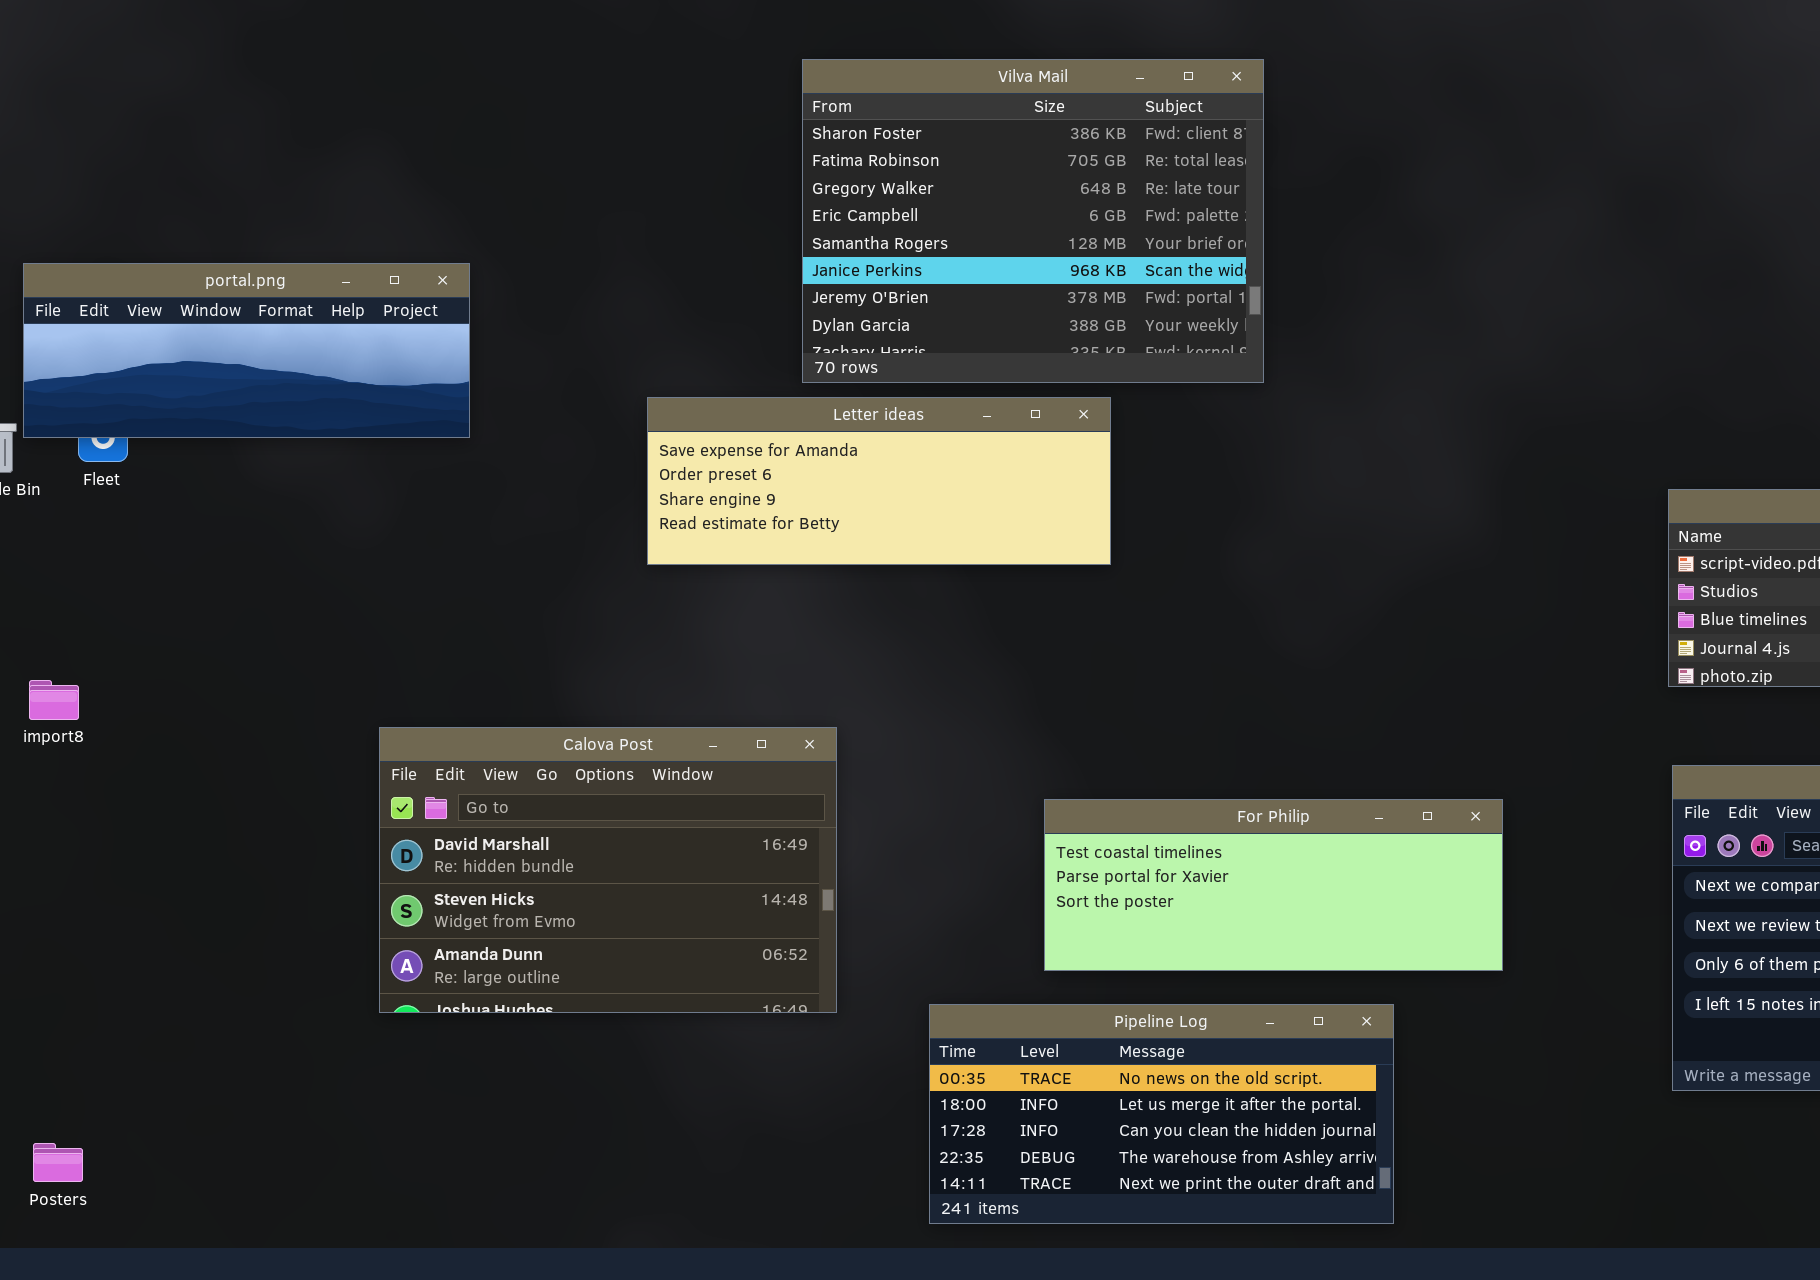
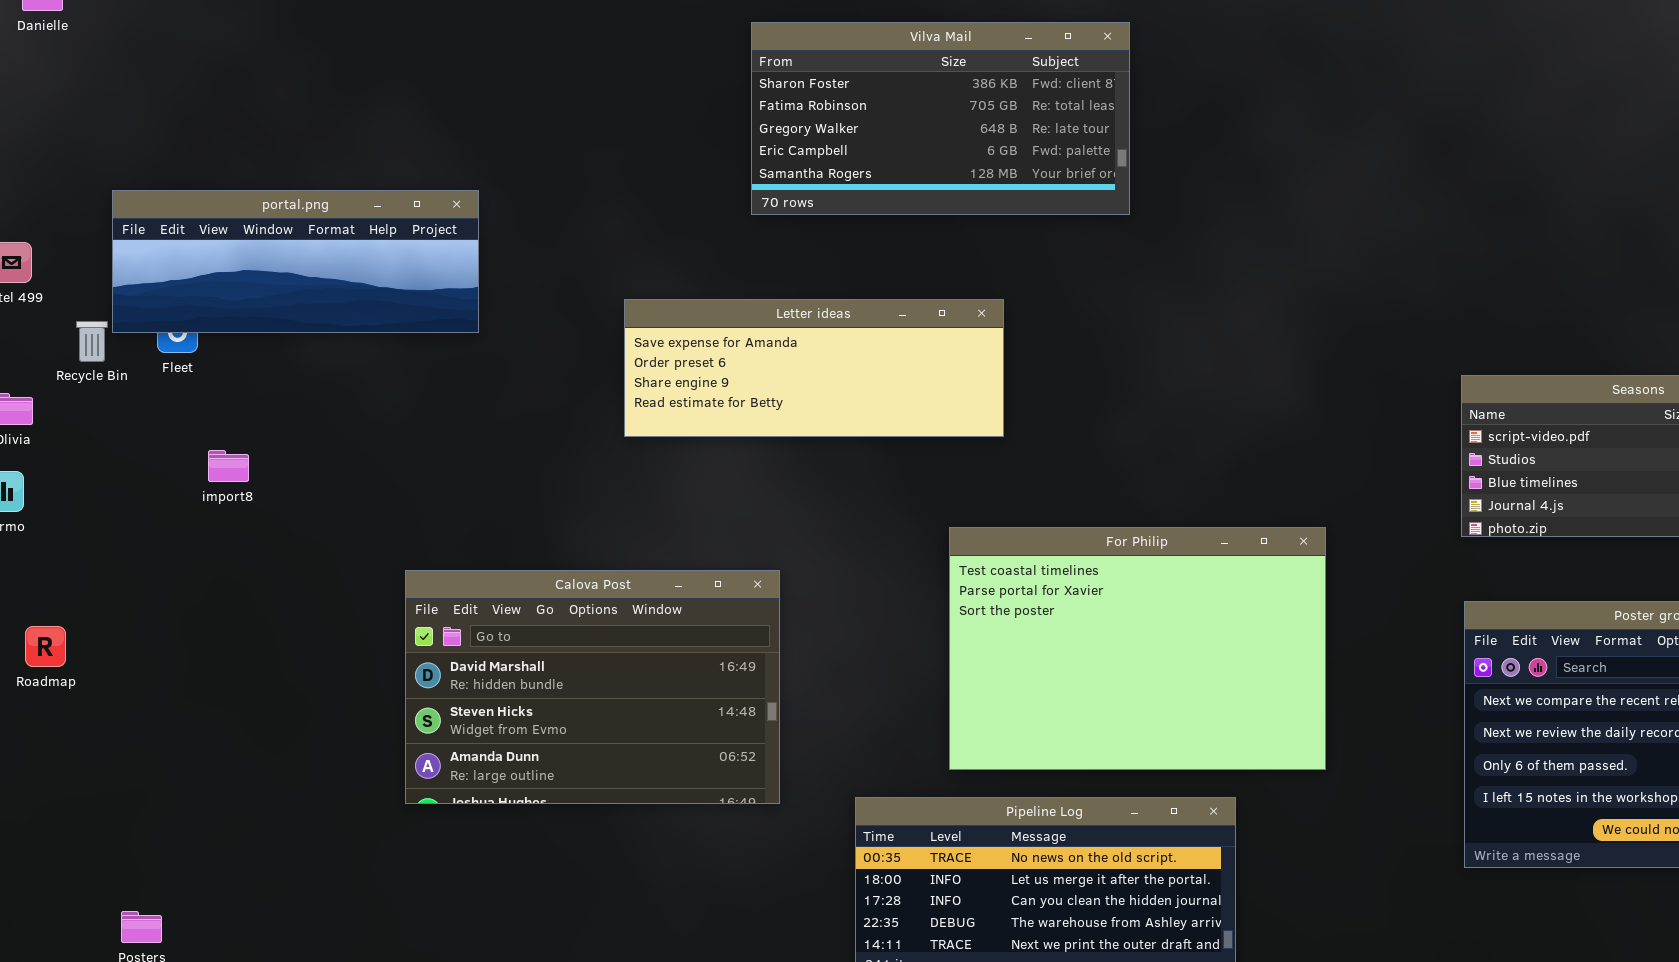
Vilva Mail: [802,59,1264,383] -> [751,22,1130,215], resized
import8: [29,680,79,720] -> [208,450,249,482], moved
For Philip: [1044,799,1503,971] -> [949,527,1326,770], resized

